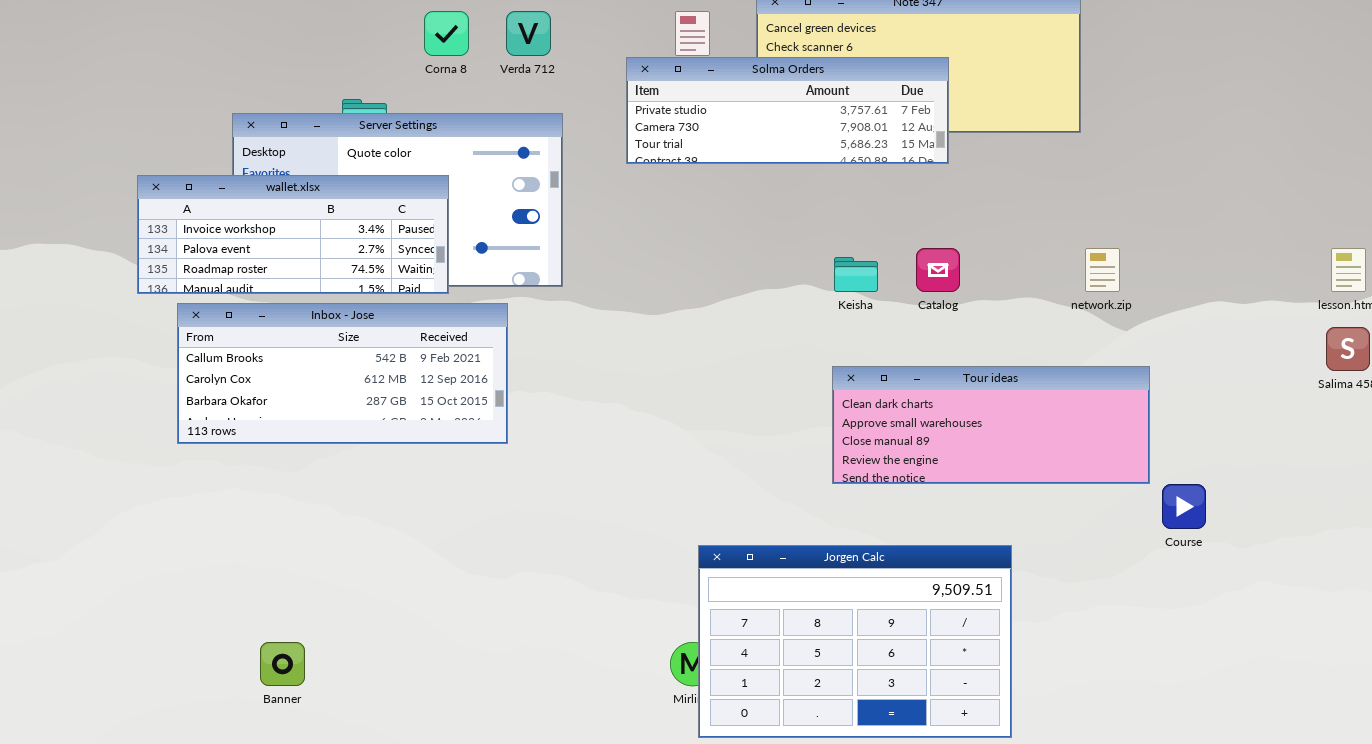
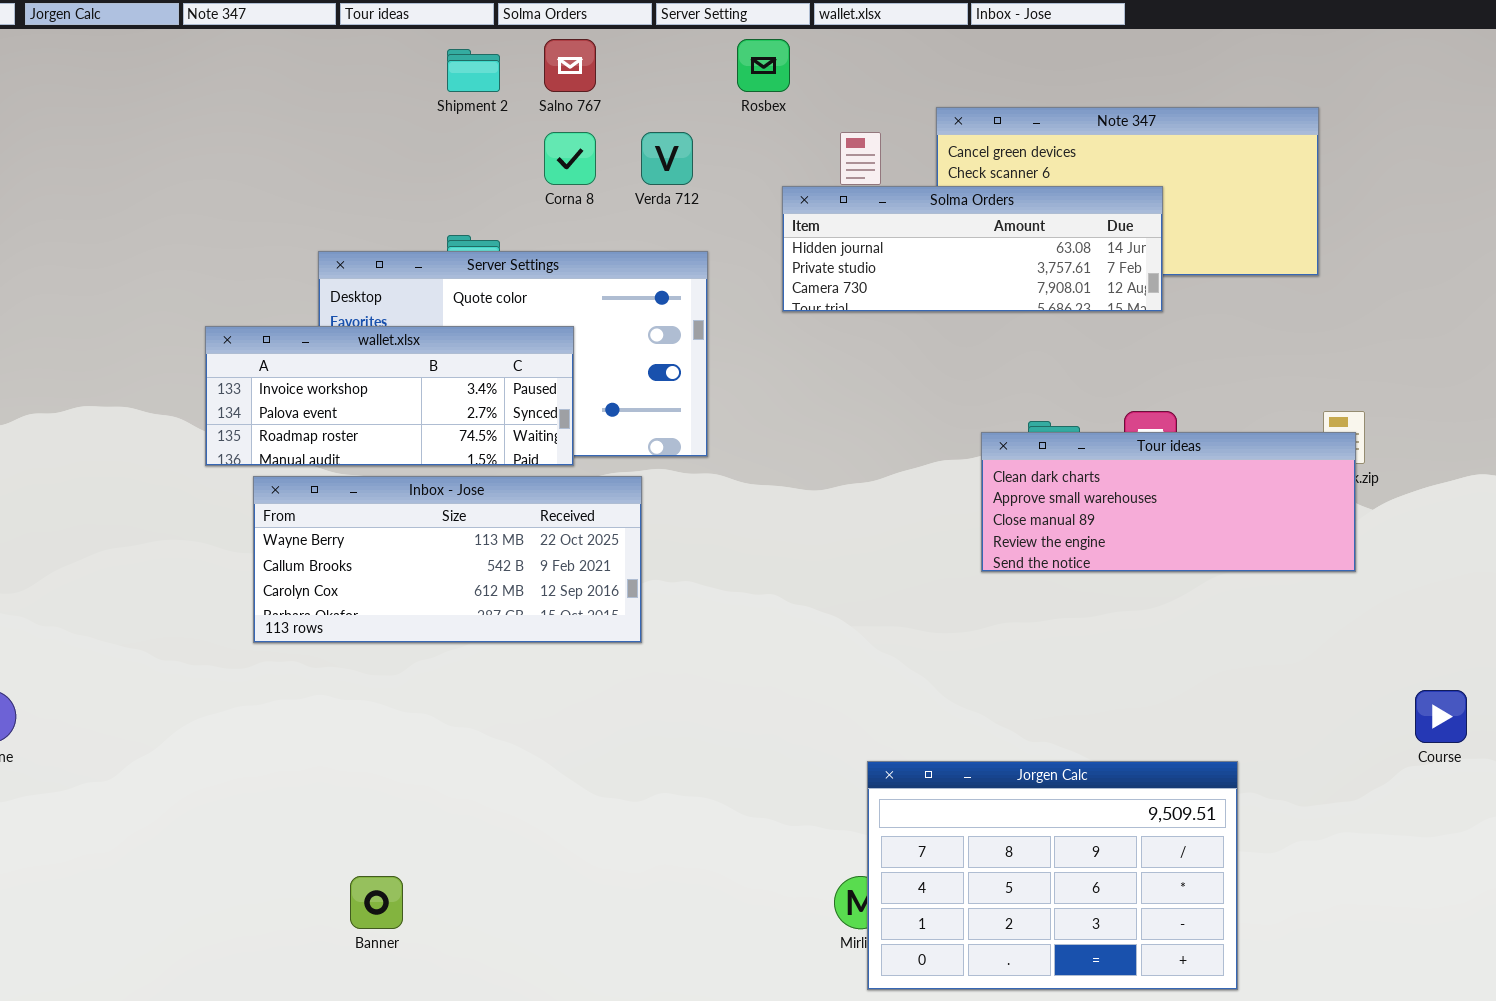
Solma Orders: [626,57,949,164] -> [782,186,1163,312], scrolled up 1 row
Inbox - Jose: [177,303,508,444] -> [253,476,642,643], scrolled up 1 row
Tour ideas: [832,366,1150,484] -> [981,432,1356,572], moved

